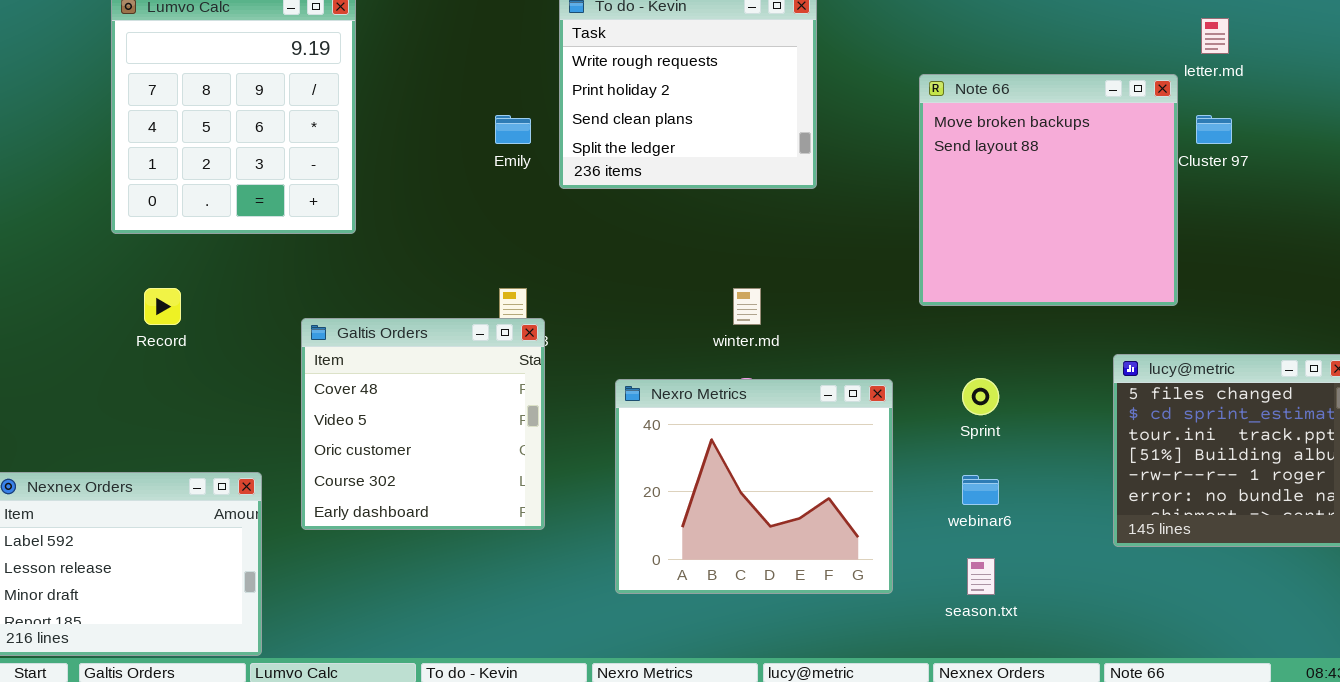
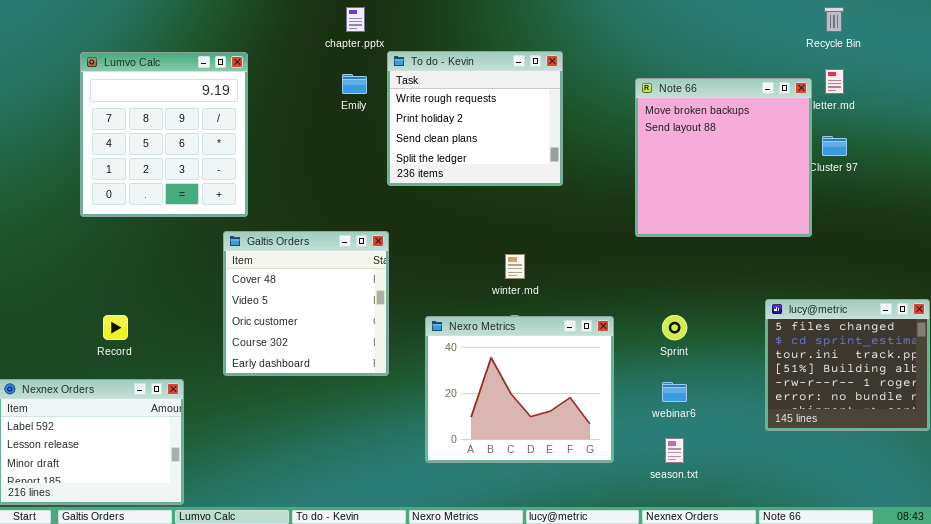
Note 66: [919,74,1178,306] -> [635,78,812,237], moved
Emily: [495,115,531,144] -> [342,74,367,94], moved
Record: [144,288,181,325] -> [103,315,128,340], moved
Galtis Orders: [301,318,545,530] -> [223,231,389,376], moved

